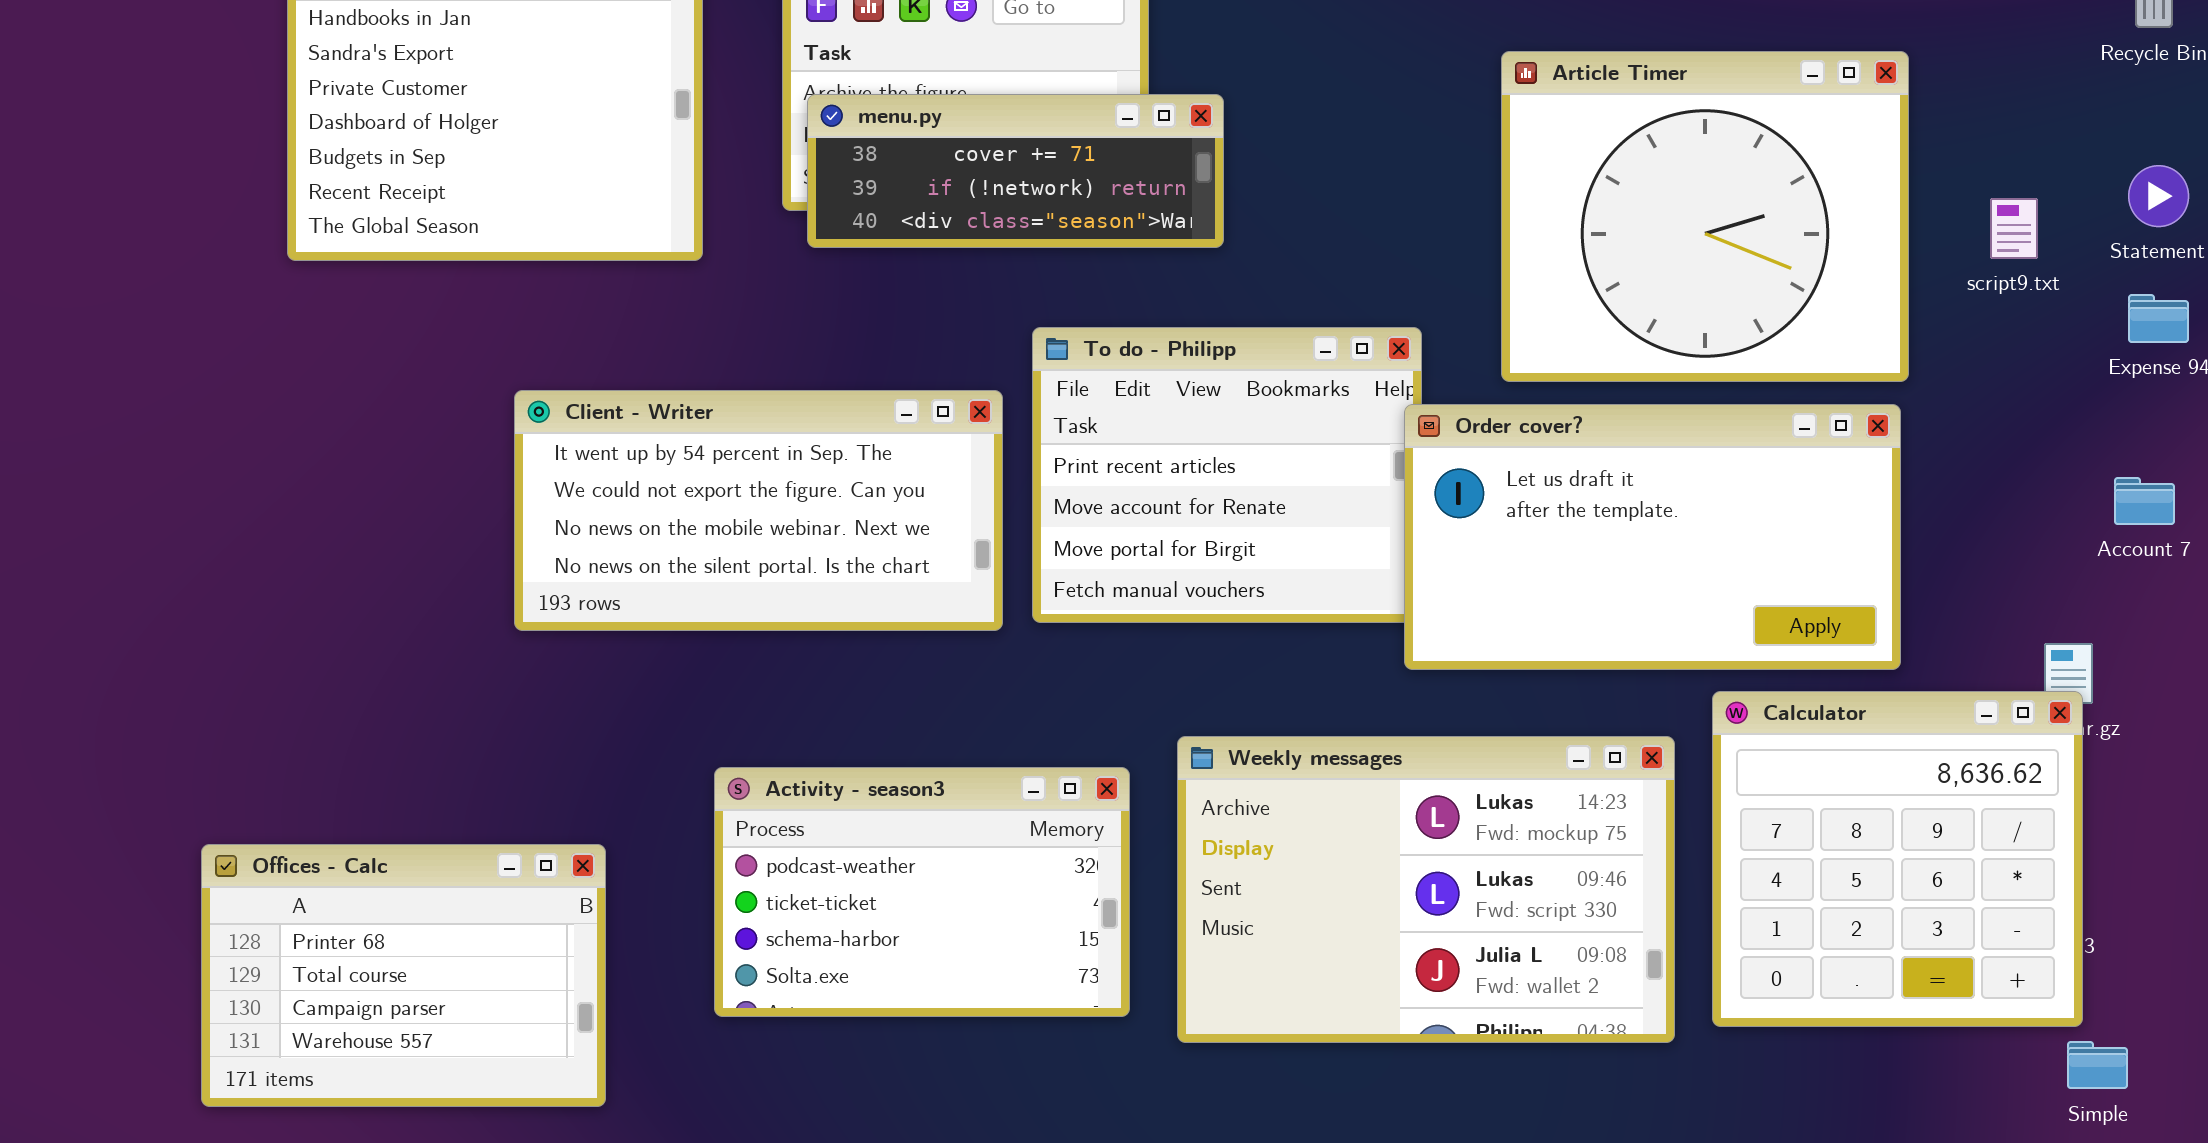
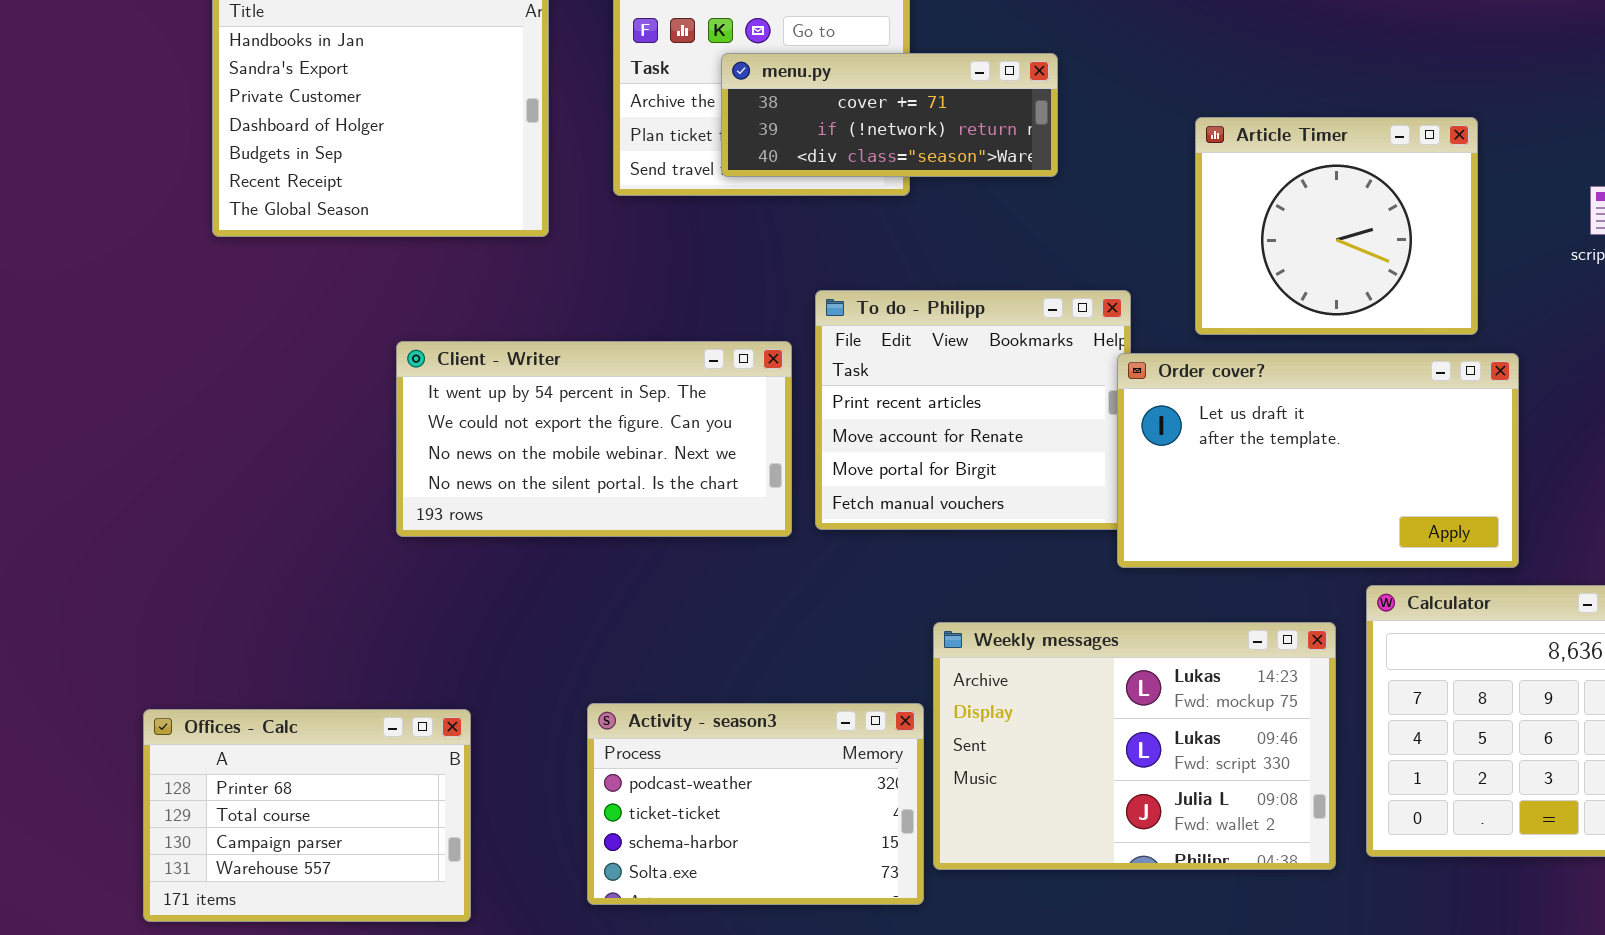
Article Timer: [1501,51,1909,382] -> [1195,117,1478,335], resized
menu.py: [807,94,1224,248] -> [721,53,1058,177], moved
Activity - season3: [714,767,1130,1017] -> [587,703,924,905], moved

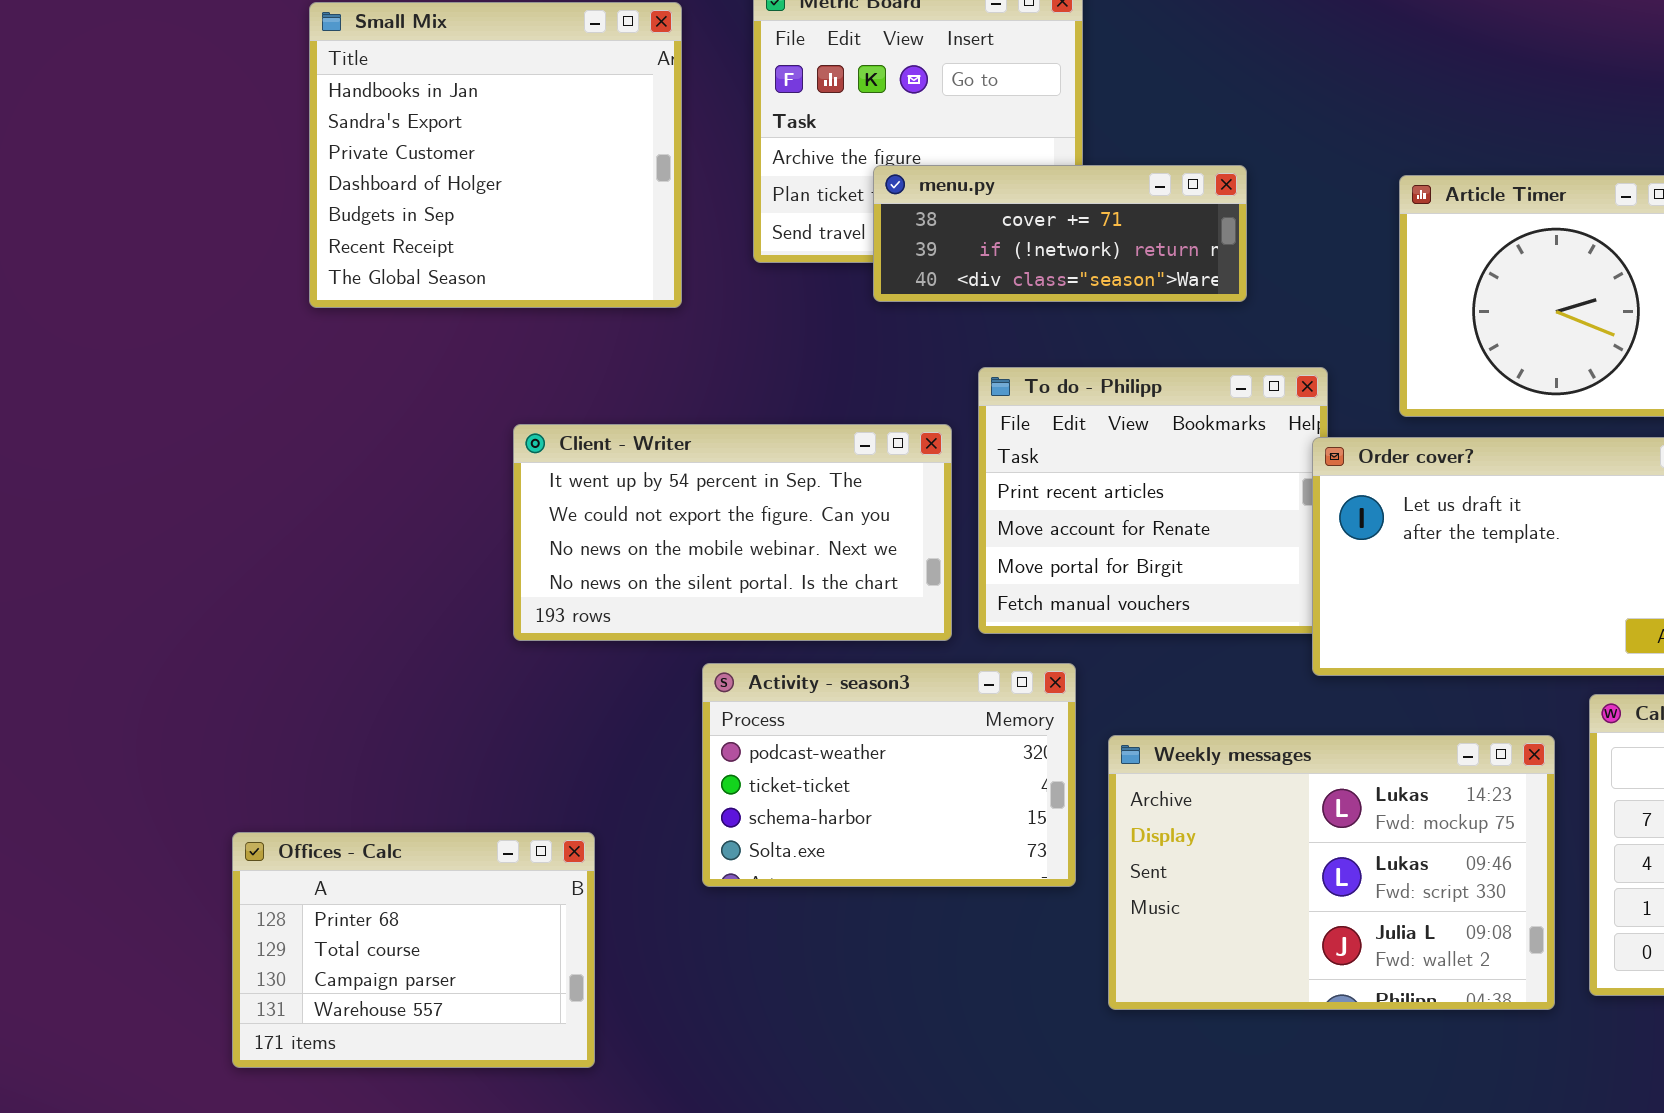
menu.py: [721,53,1058,177] -> [873,165,1247,302], moved
Activity - season3: [587,703,924,905] -> [702,663,1076,887], moved

